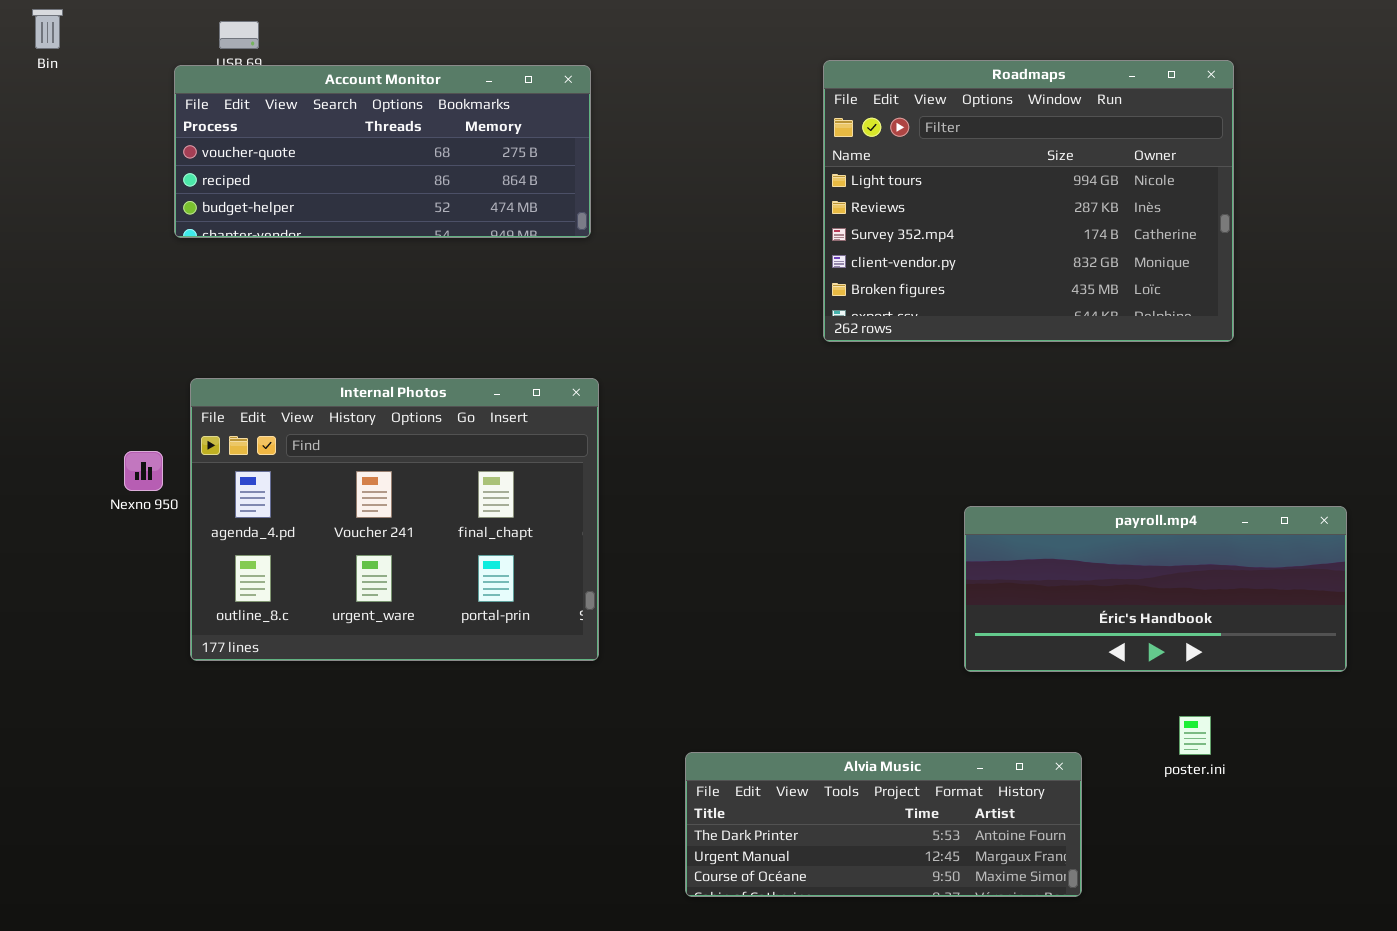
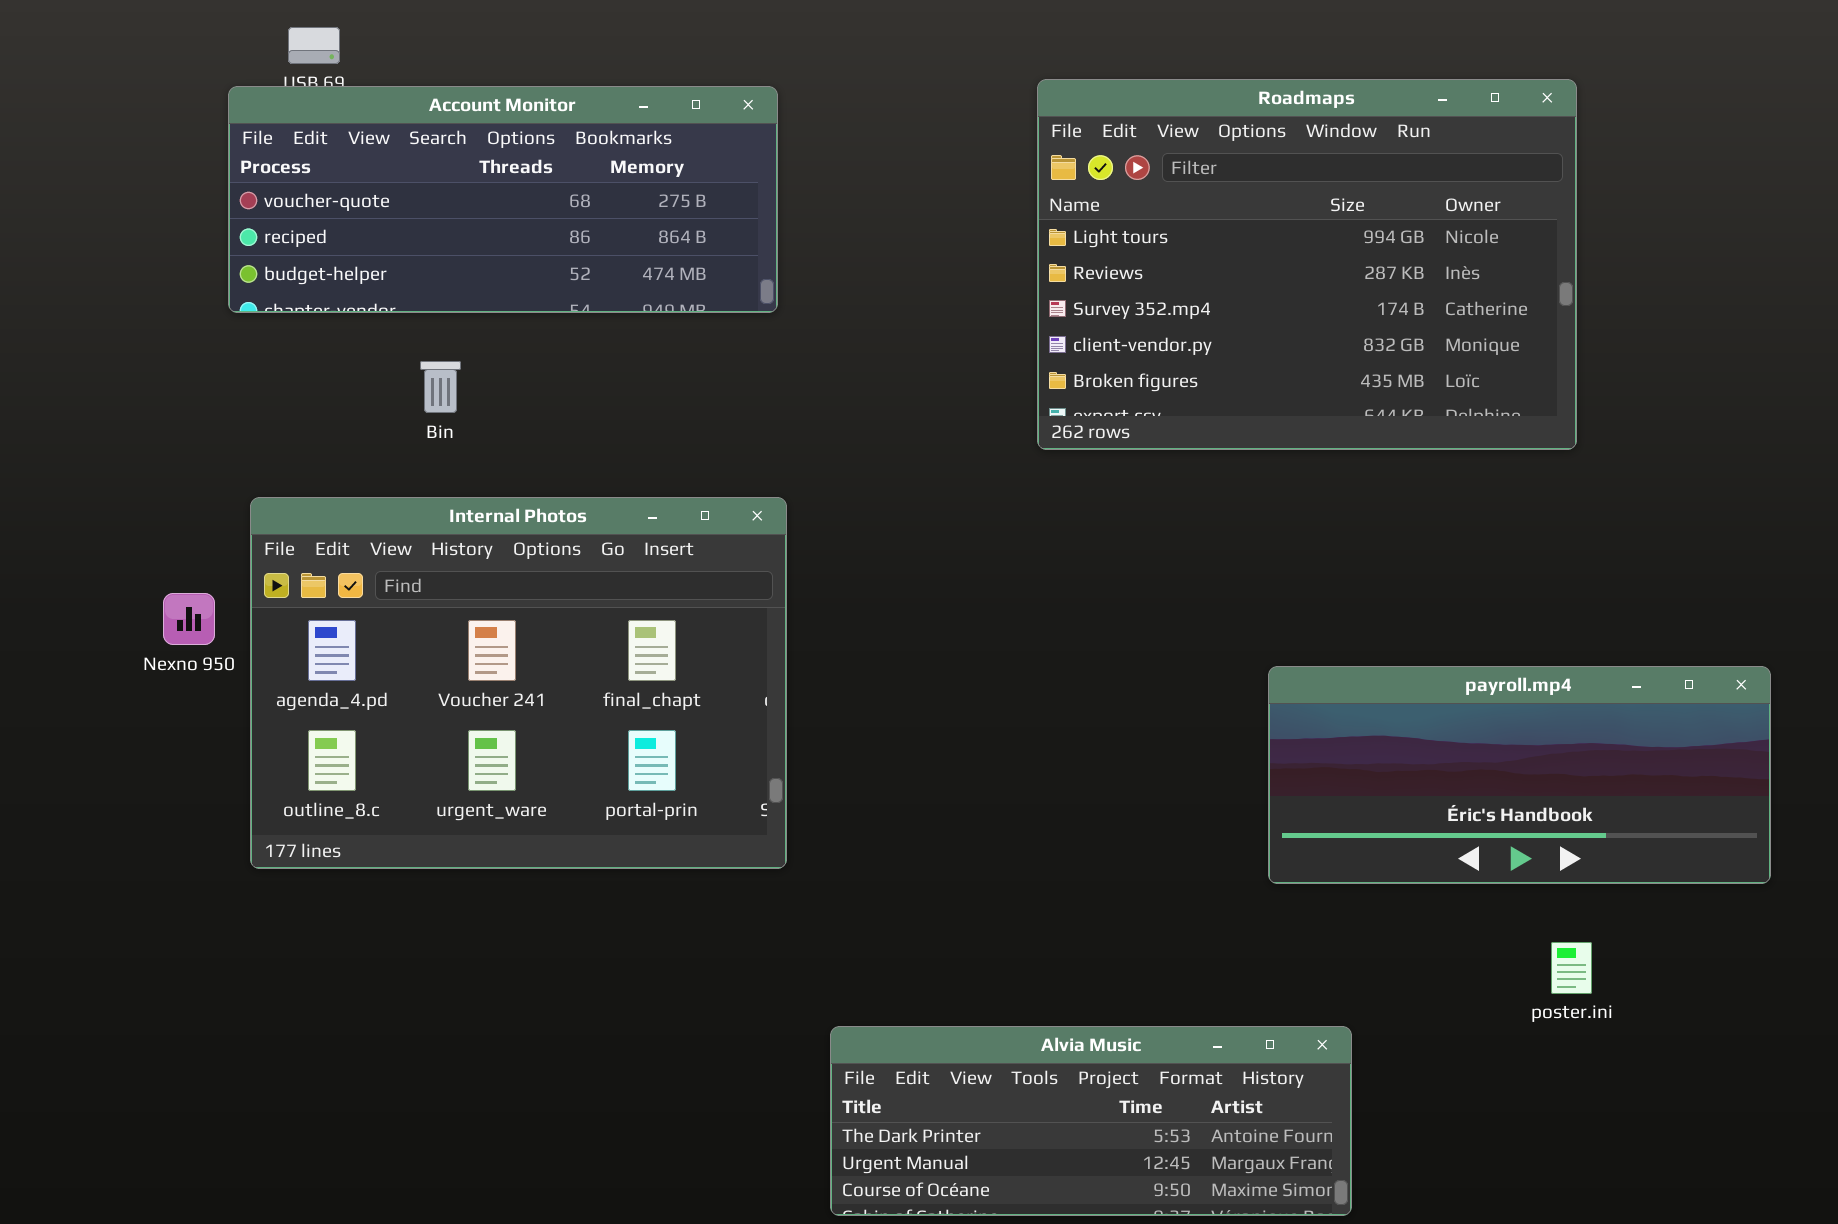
Bin: [32,9,63,49] -> [420,361,461,413], moved
Roadmaps: [823,60,1234,342] -> [1037,79,1577,450], moved
Alvia Music: [685,752,1082,897] -> [830,1026,1352,1216], moved

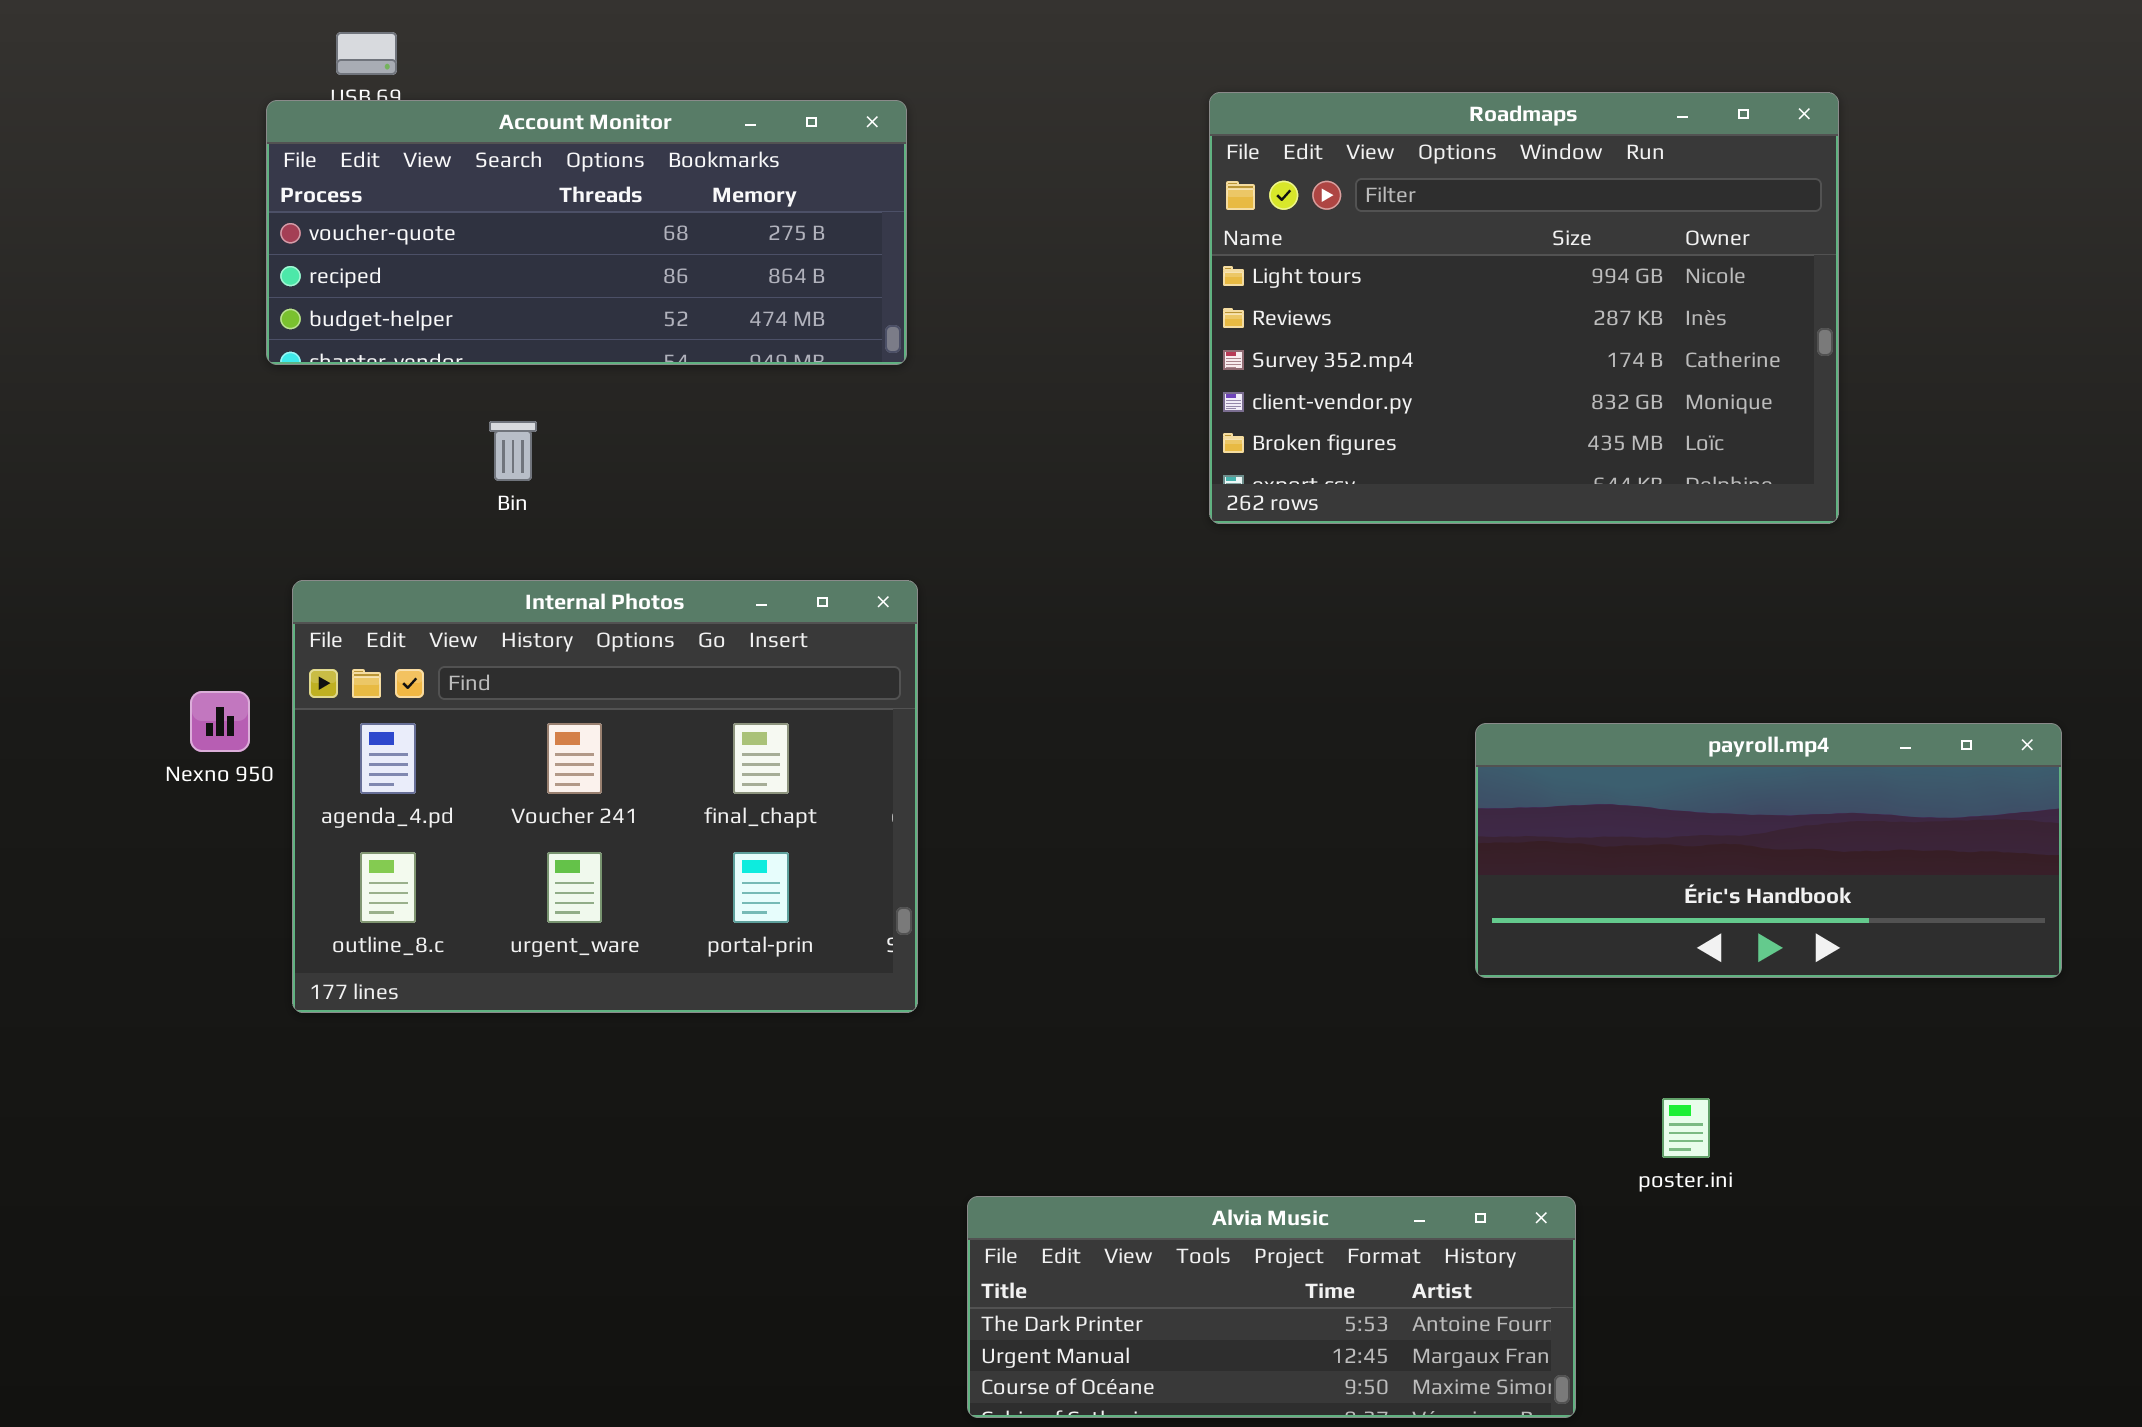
payroll.mp4: [1268,666,1771,884] -> [1475,723,2062,978], moved
poster.ini: [1551,942,1592,994] -> [1662,1098,1710,1158], moved

